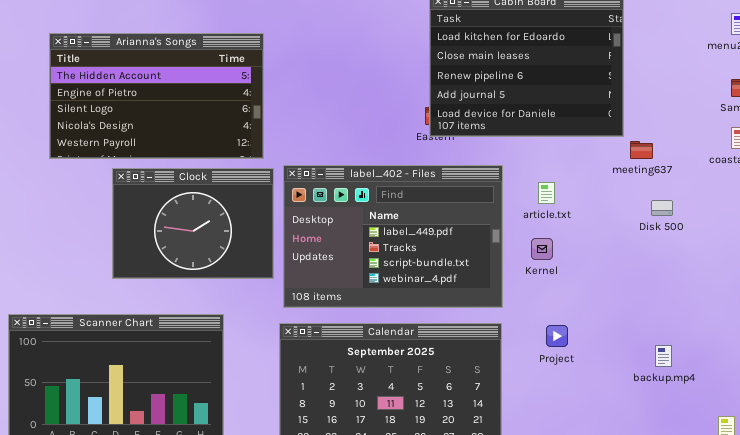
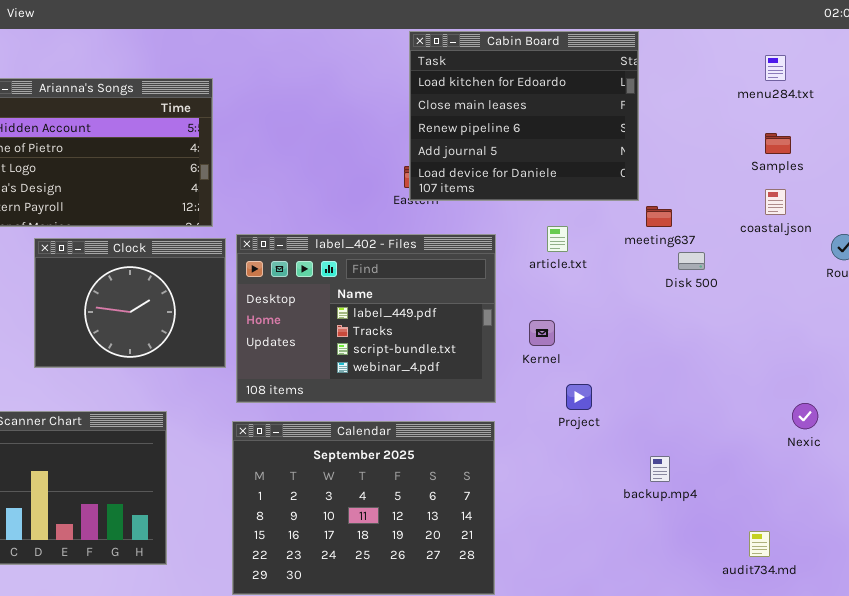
article.txt: [538,182,555,204] -> [547,226,568,252], moved
Disk 500: [651,200,673,216] -> [678,252,705,270], moved
Project: [546,325,568,347] -> [566,384,592,410], moved
backup.mp4: [655,345,672,367] -> [650,456,670,482], moved

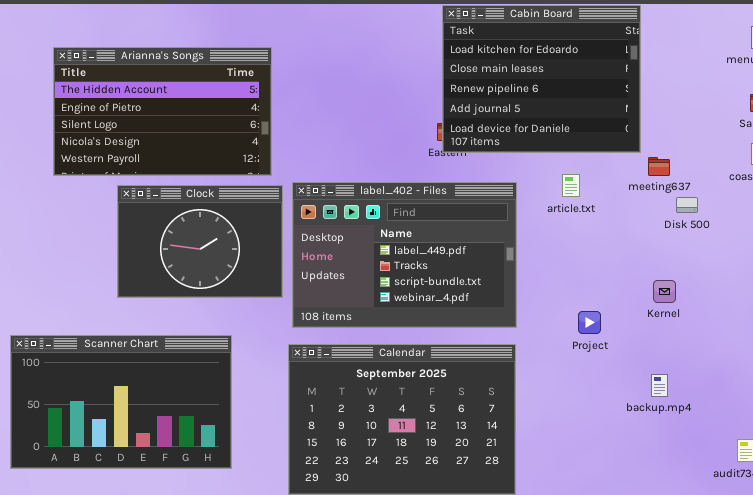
Kernel: [529,320,555,346] -> [653,280,676,303], moved

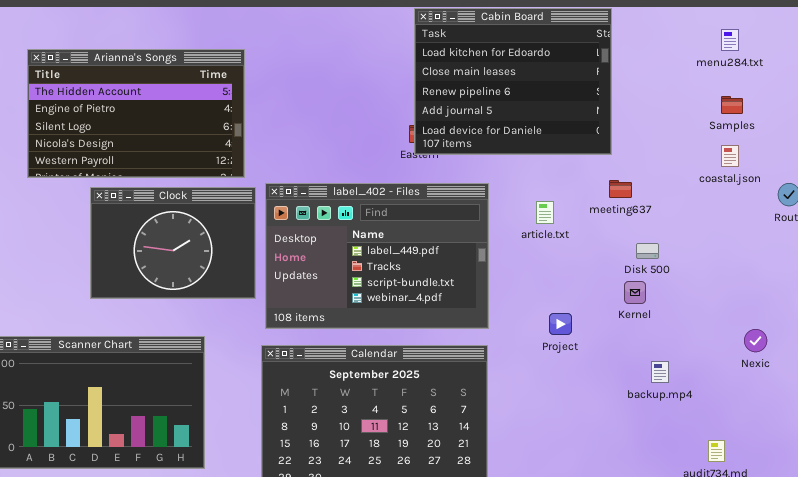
meeting637: [648,157,670,176] -> [609,180,632,198], moved
article.txt: [562,174,580,197] -> [536,201,554,224], moved
Disk 500: [676,197,698,213] -> [636,243,659,259], moved
backup.mp4: [651,374,668,397] -> [651,361,669,383], moved

